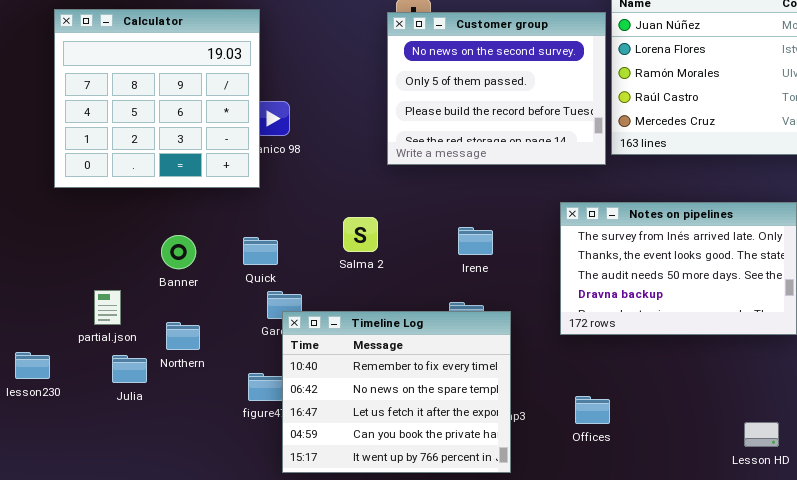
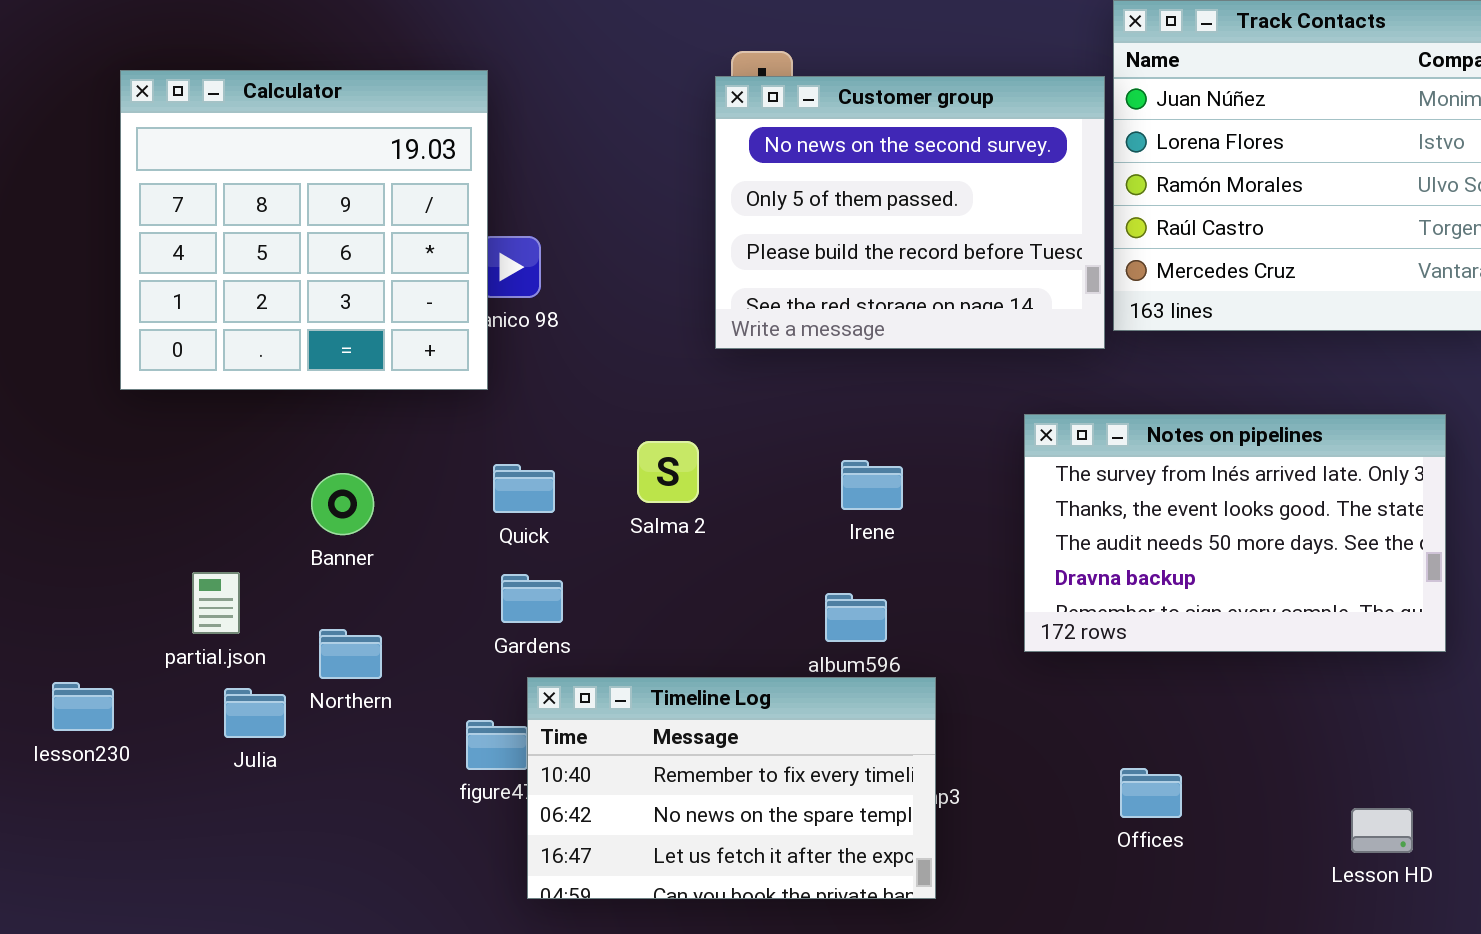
Quick: [243,237,278,265] -> [493,464,555,513], moved
Timeline Log: [282,311,511,473] -> [527,677,936,899], resized
Offices: [575,396,610,424] -> [1120,768,1182,818], moved

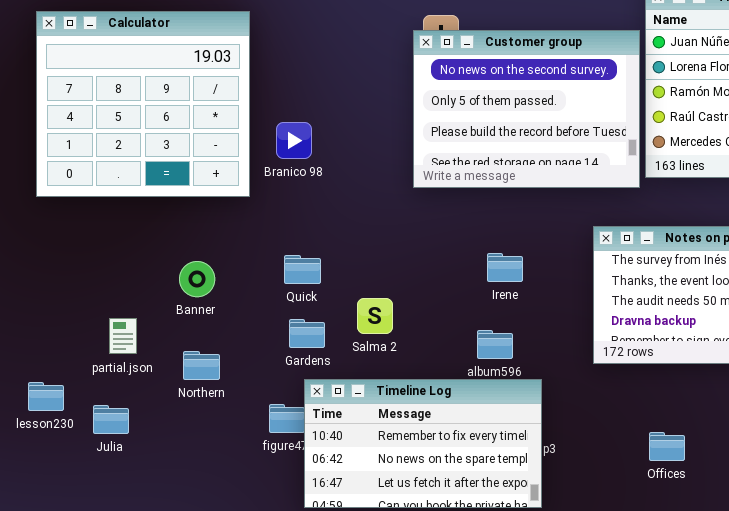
Calculator: [120,70,488,390] -> [36,11,250,197], moved
Salma 2: [637,441,699,503] -> [357,298,393,334], moved
Julia: [224,688,286,738] -> [93,405,129,434], moved

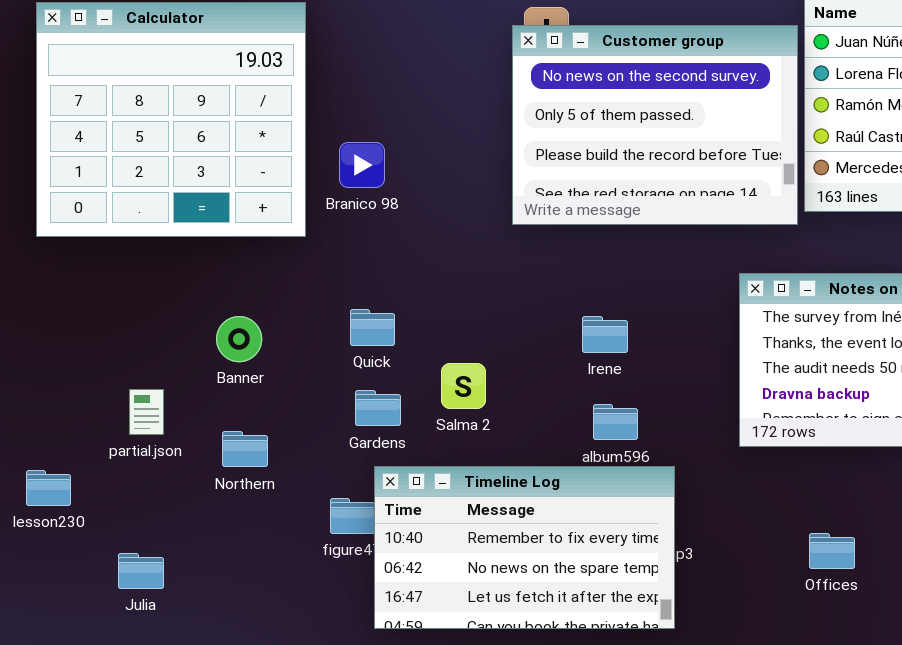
Irene: [487,253,523,282] -> [582,316,628,353], moved
Julia: [93,405,129,434] -> [118,553,164,589], moved

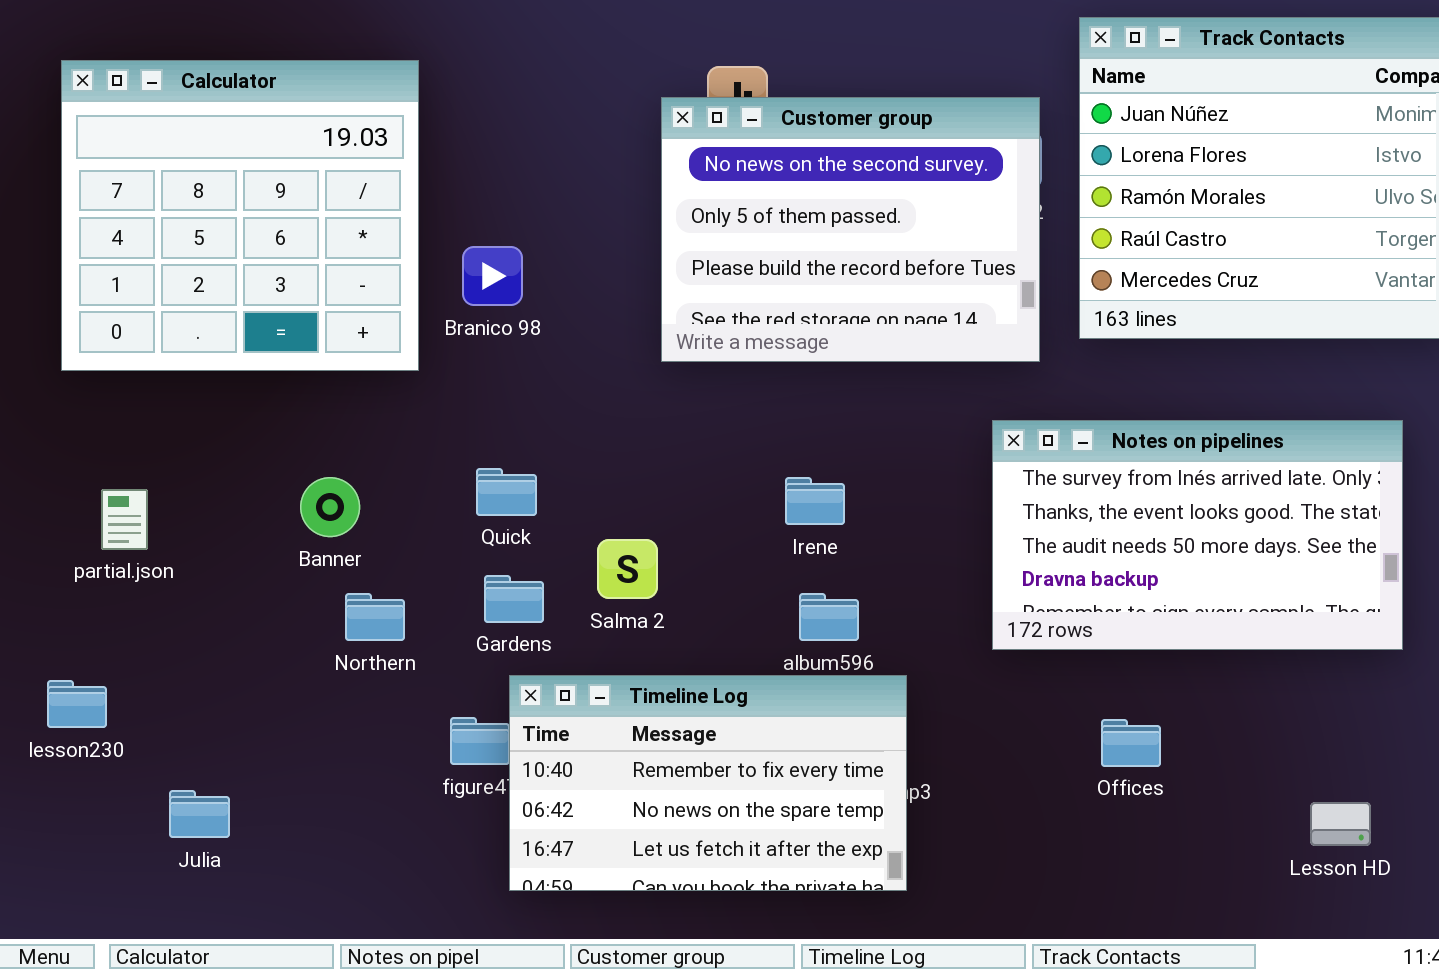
Customer group: [512,25,798,225] -> [661,97,1040,362], moved
partial.json: [129,389,164,435] -> [101,489,148,550], moved
Northern: [222,431,268,467] -> [345,593,405,641], moved
Offices: [809,533,855,569] -> [1101,719,1161,767], moved

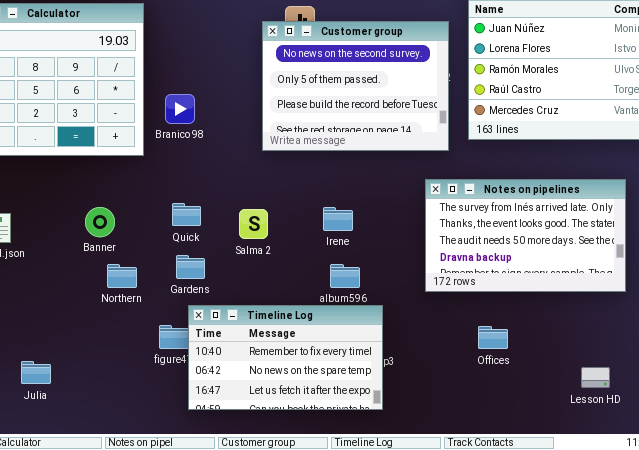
Salma 2: [597,539,658,599] -> [239,209,268,239], moved

